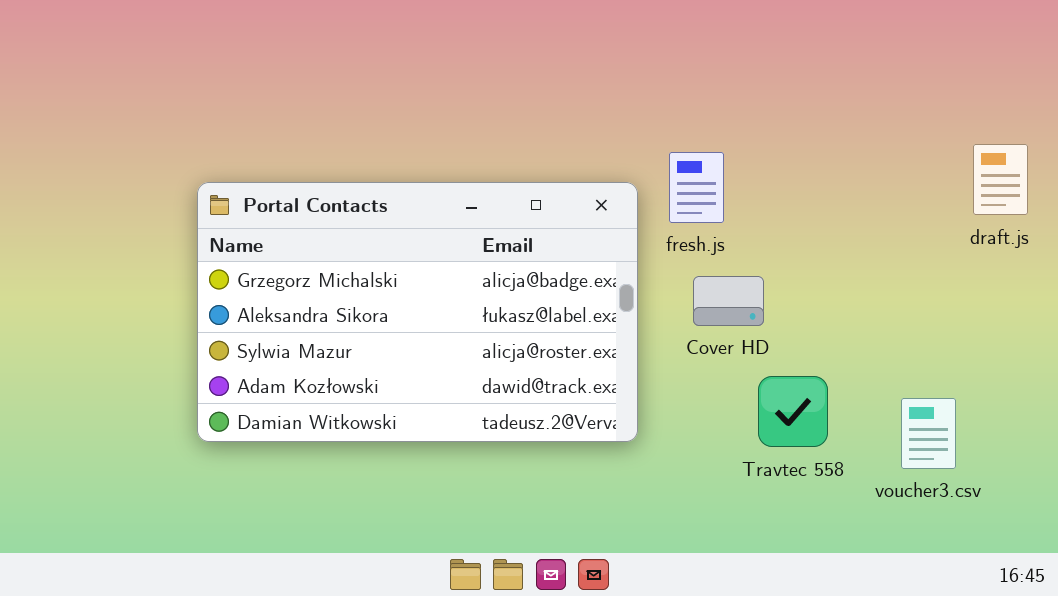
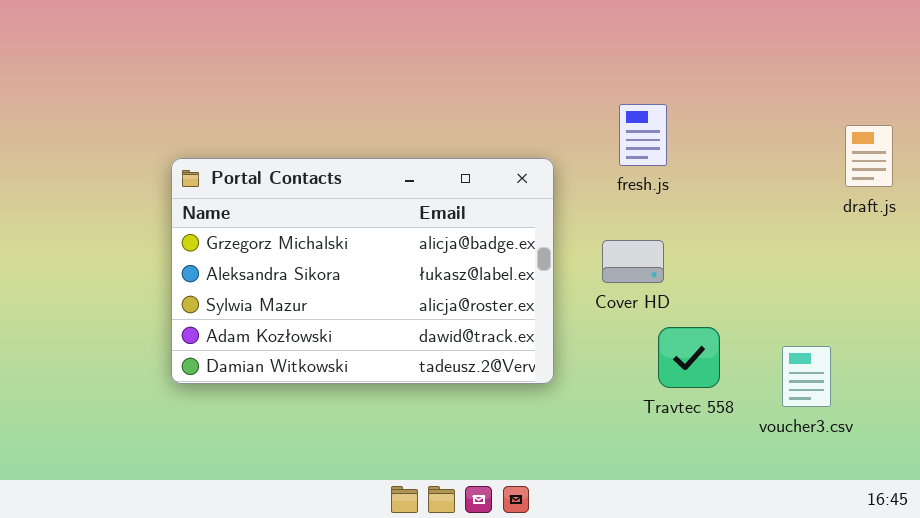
fresh.js: [669,152,724,223] -> [619,104,667,166], moved

